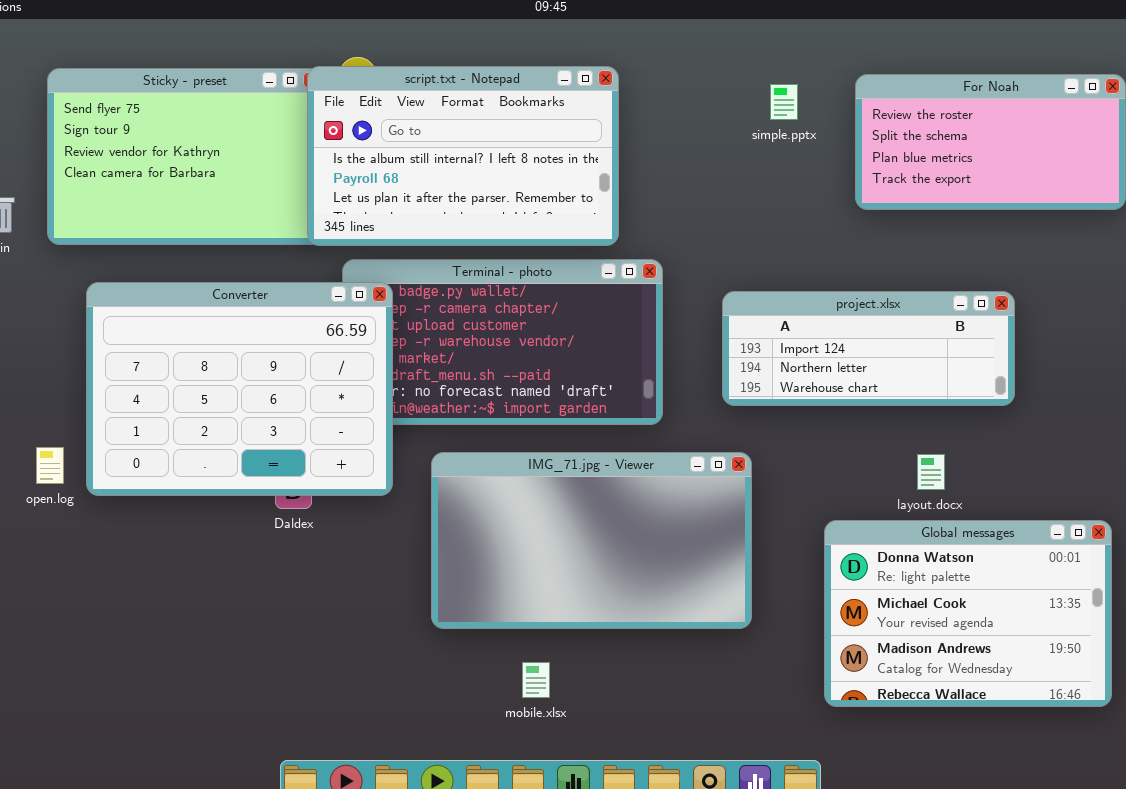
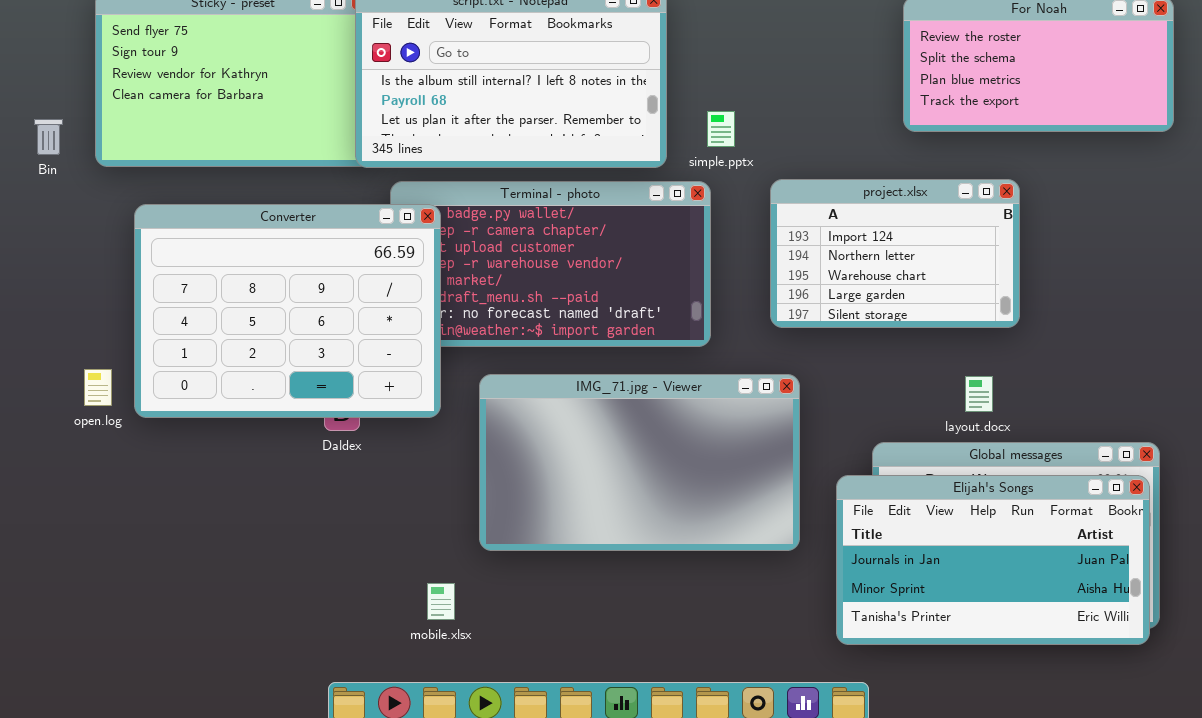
simple.pptx: [770,84,798,120] -> [707,111,735,147], moved
project.xlsx: [722,291,1015,406] -> [770,179,1020,328], resized
Elijah's Songs: none -> [836,475,1150,645], opened
mobile.xlsx: [522,662,550,698] -> [427,583,455,620], moved

